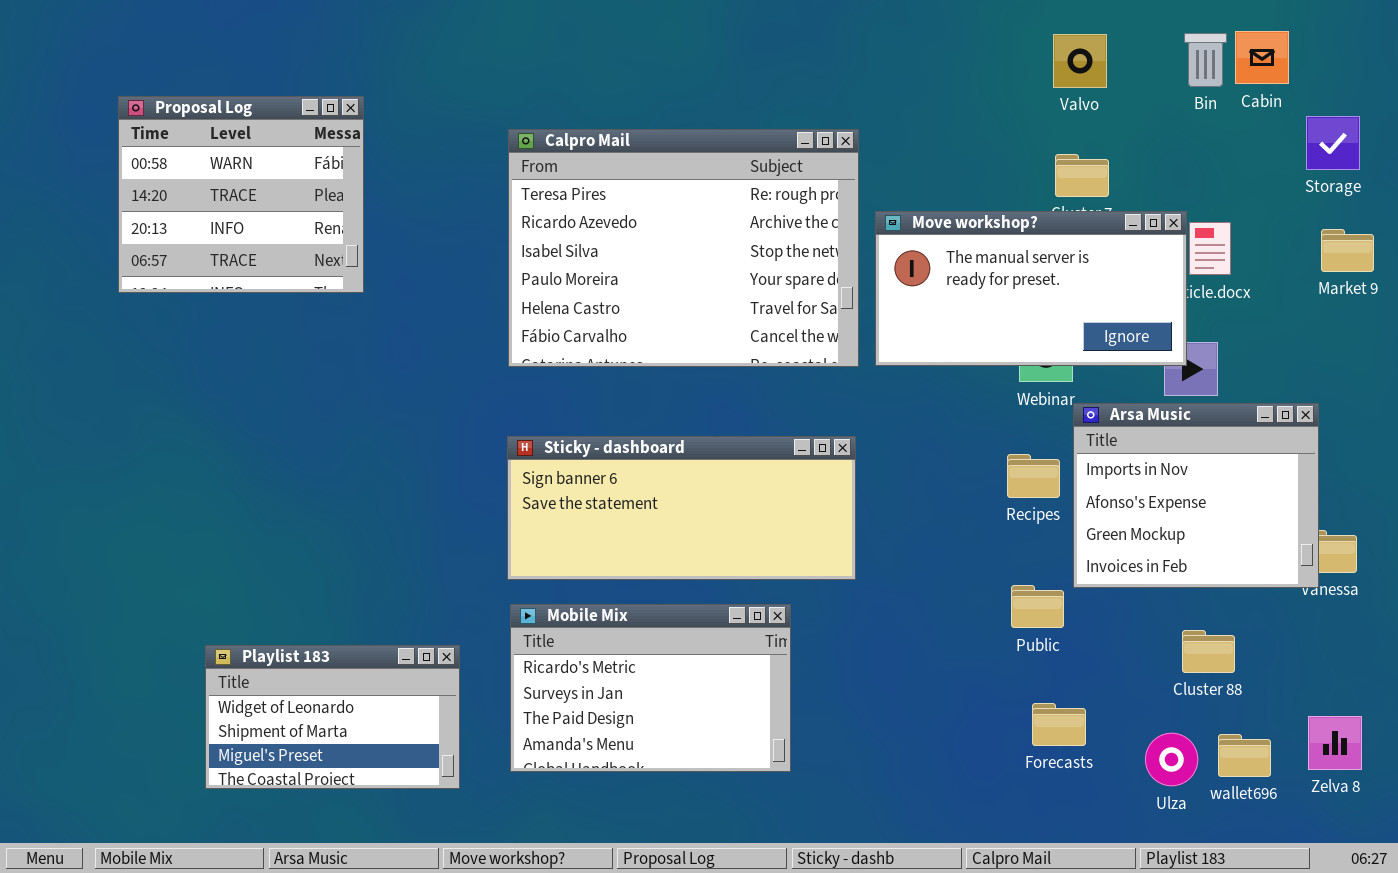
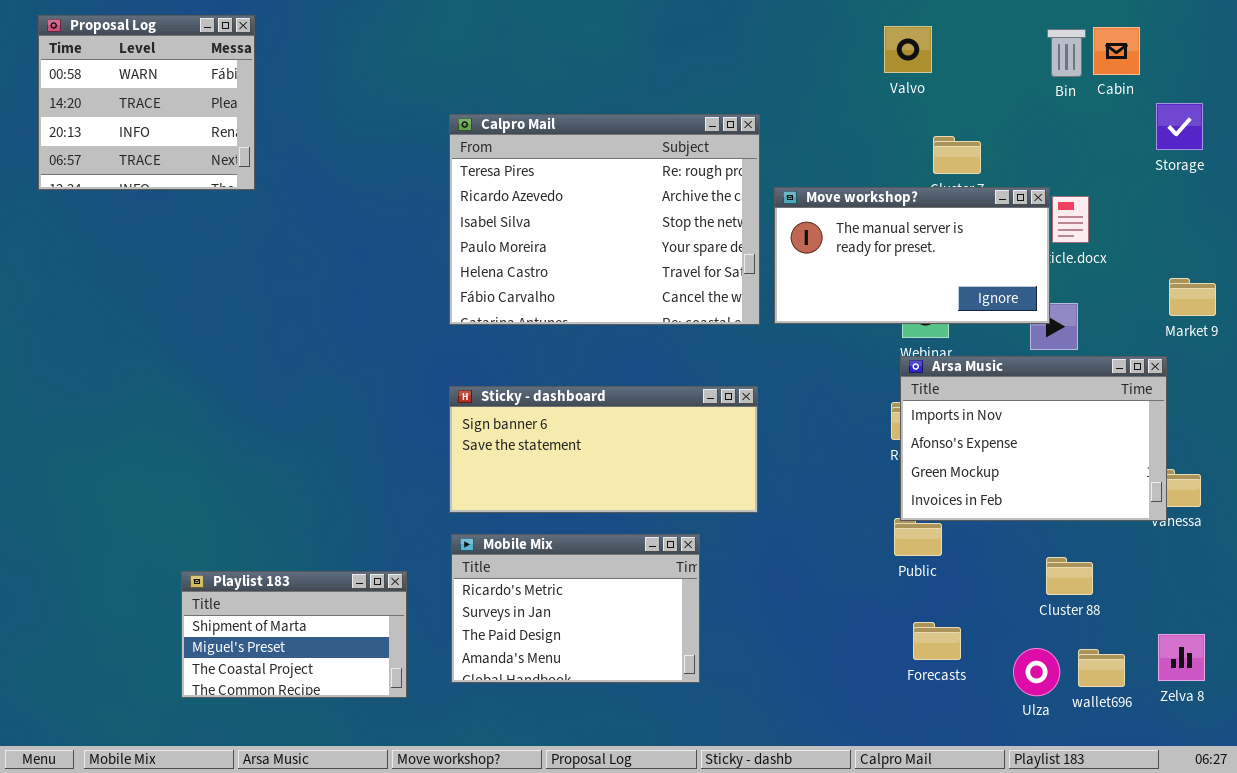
Valvo: [1053,34,1107,88] -> [884,26,932,73], moved
Proposal Log: [118,96,364,293] -> [38,15,255,190], moved
Market 9: [1321,229,1374,272] -> [1169,278,1216,316], moved
Arsa Music: [1073,403,1319,588] -> [900,356,1167,521], resized
Playlist 183: [205,645,460,789] -> [181,571,407,698], scrolled down 1 row

